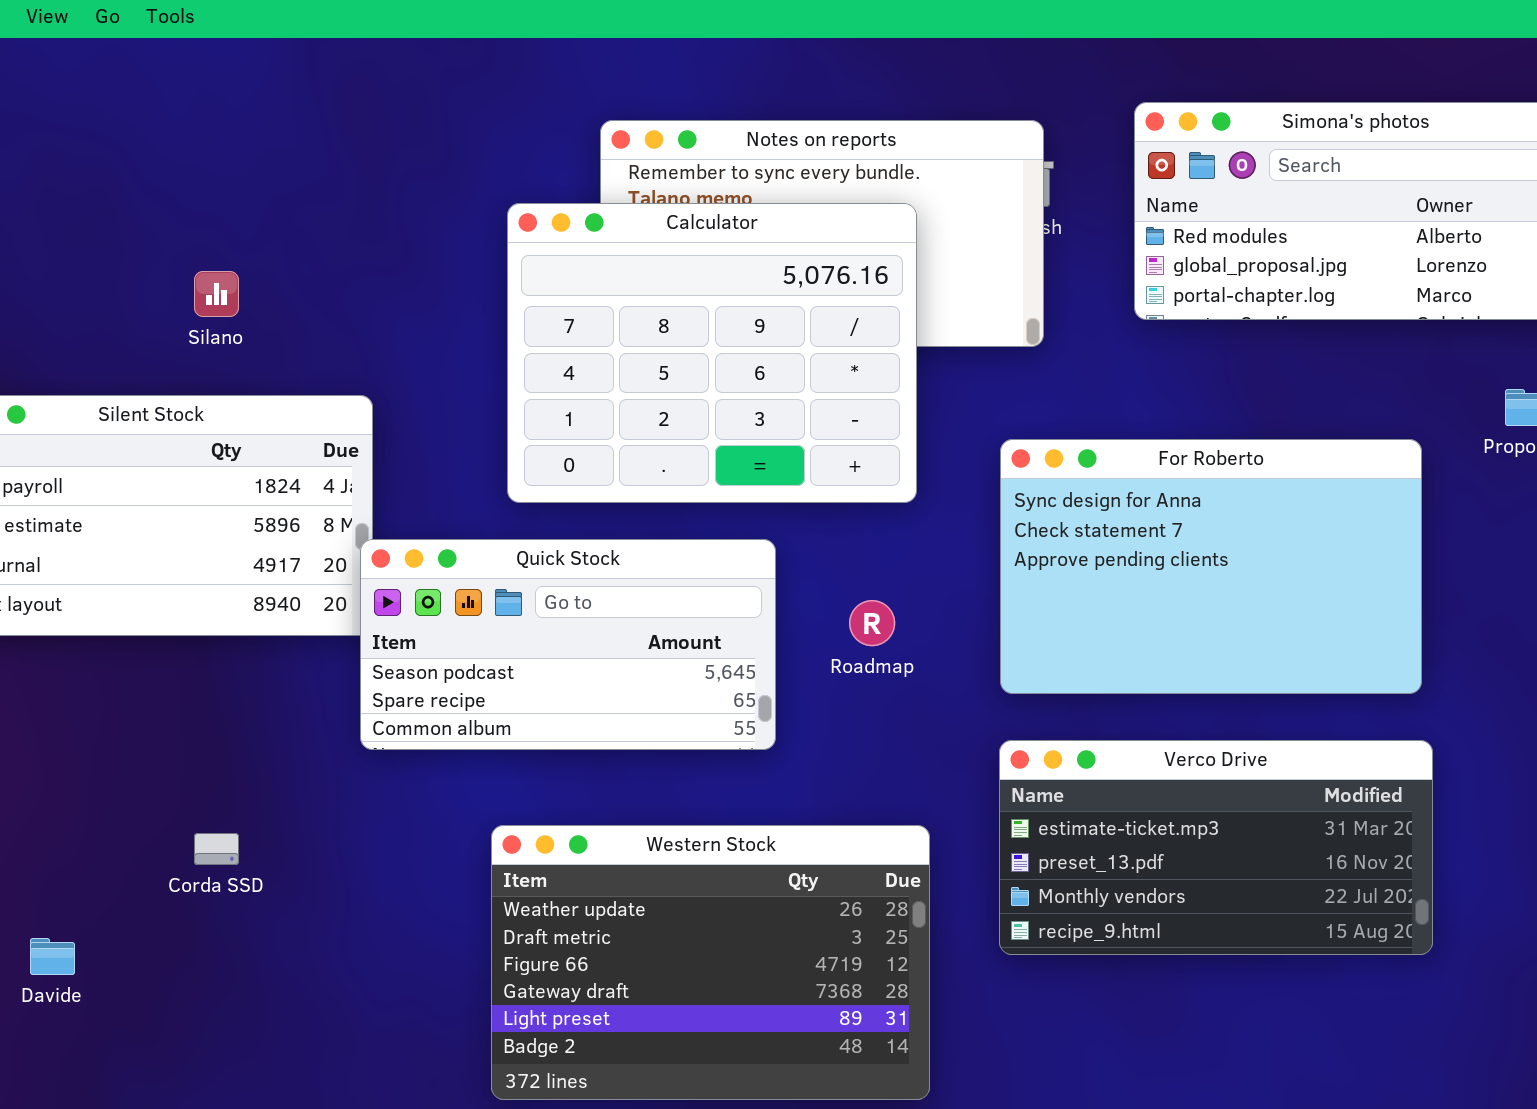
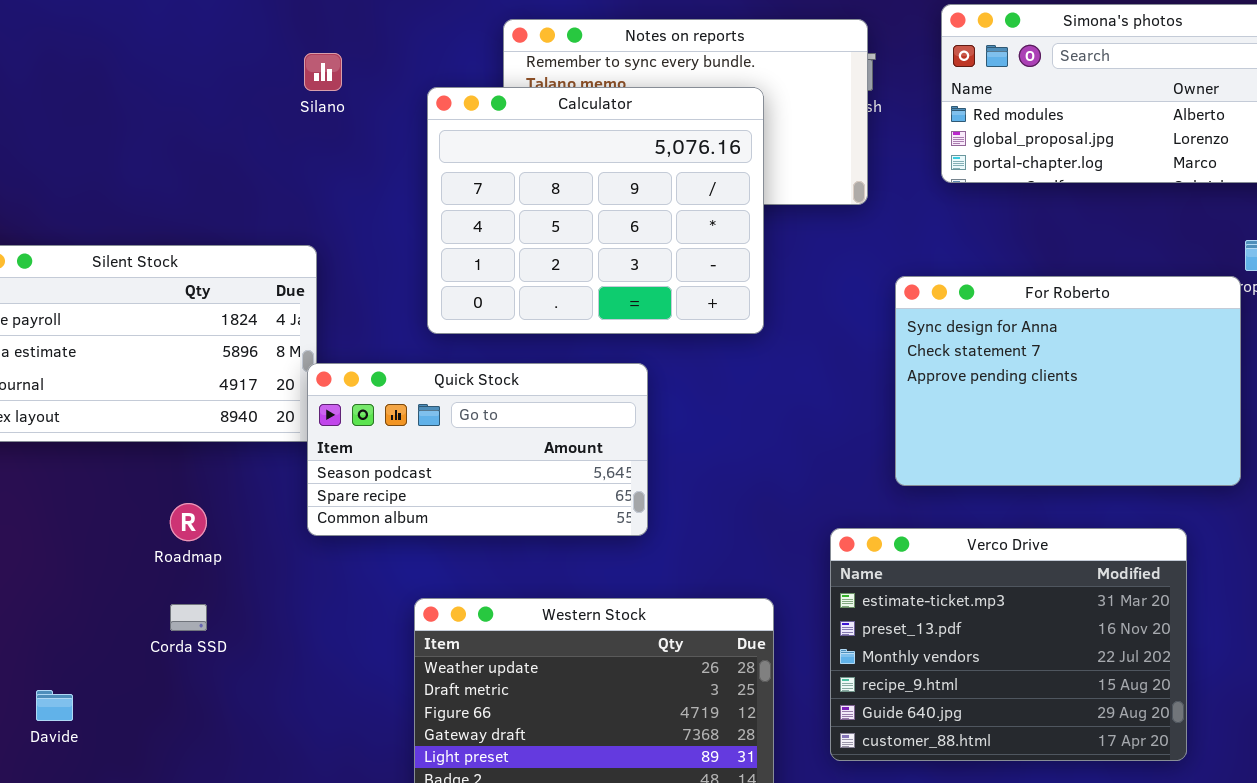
Silano: [194,271,239,317] -> [304,53,342,91], moved
For Roberto: [1000,439,1422,694] -> [895,276,1241,486], moved
Roadmap: [849,600,895,646] -> [170,503,207,541], moved
Verco Drive: [999,740,1433,955] -> [830,528,1187,761], resized

